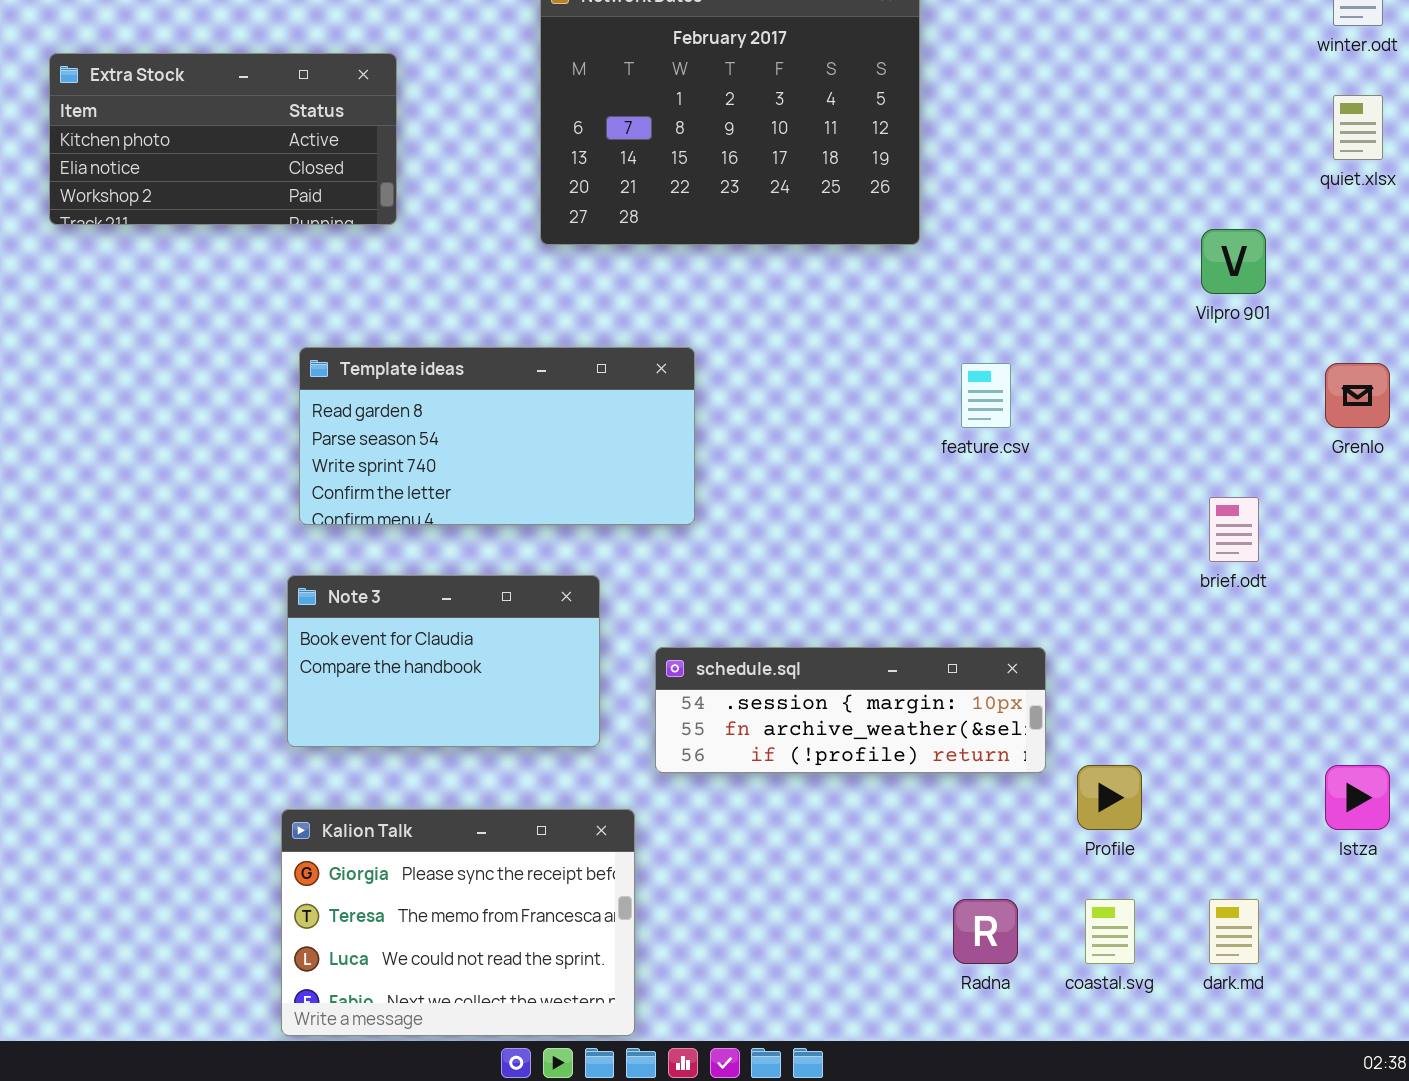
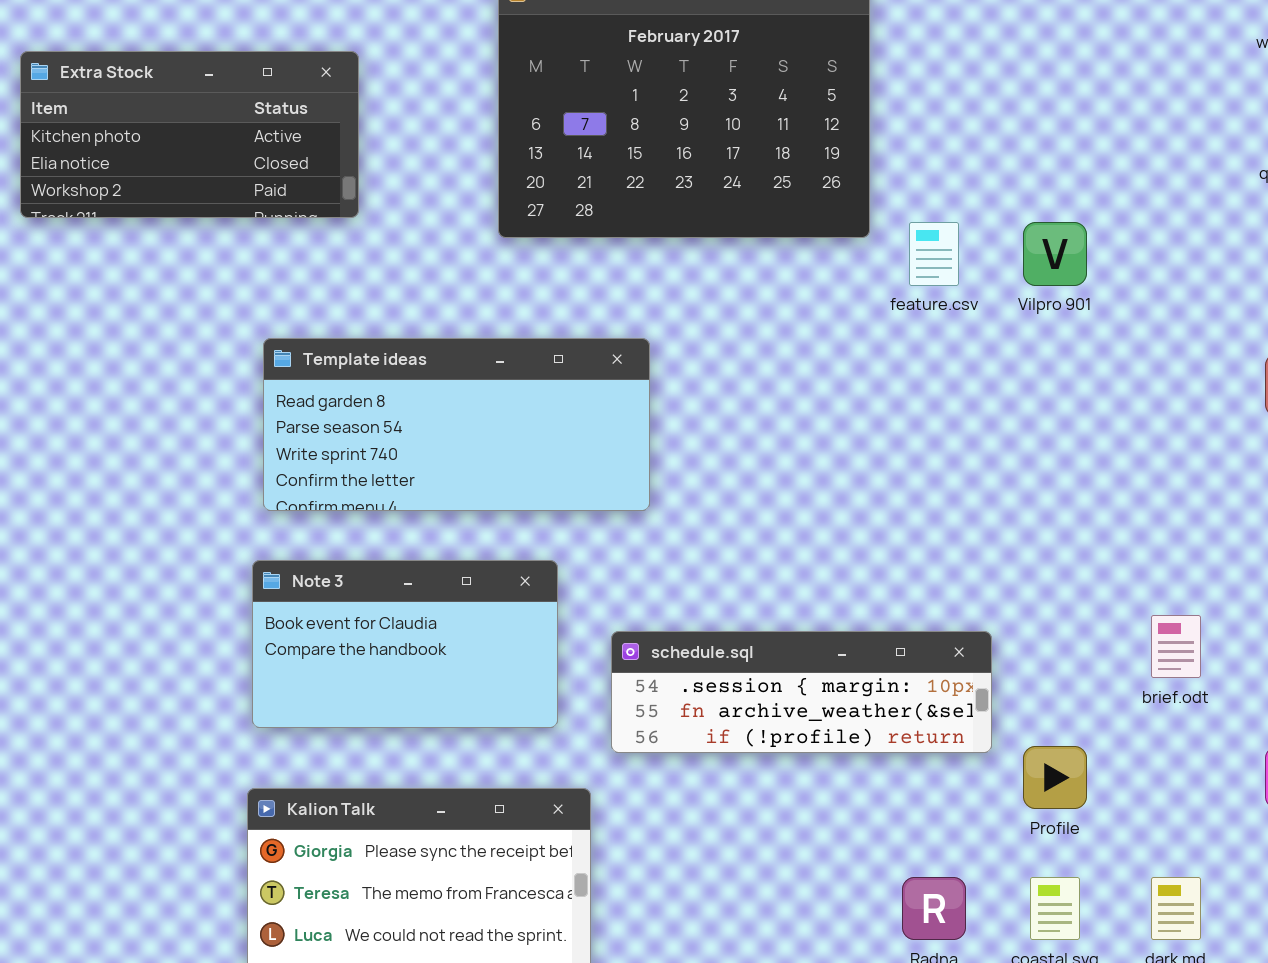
Vilpro 901: [1201,229,1266,294] -> [1023,222,1087,286], moved
feature.csv: [961,363,1011,428] -> [909,222,959,286], moved
brief.odt: [1209,497,1259,562] -> [1151,615,1201,678], moved

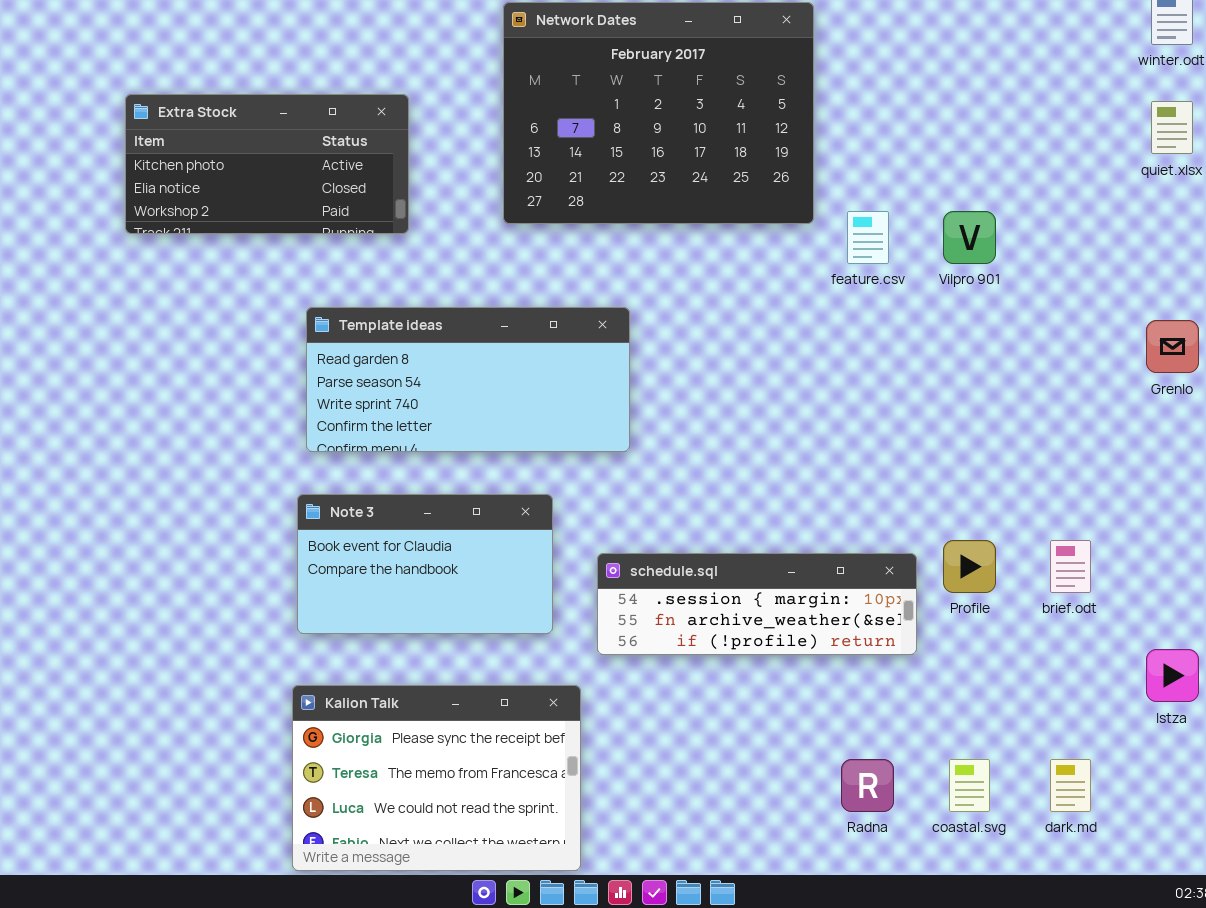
Extra Stock: [20,51,359,218] -> [125,94,409,234], moved
Profile: [1023,746,1087,809] -> [943,540,996,593], moved

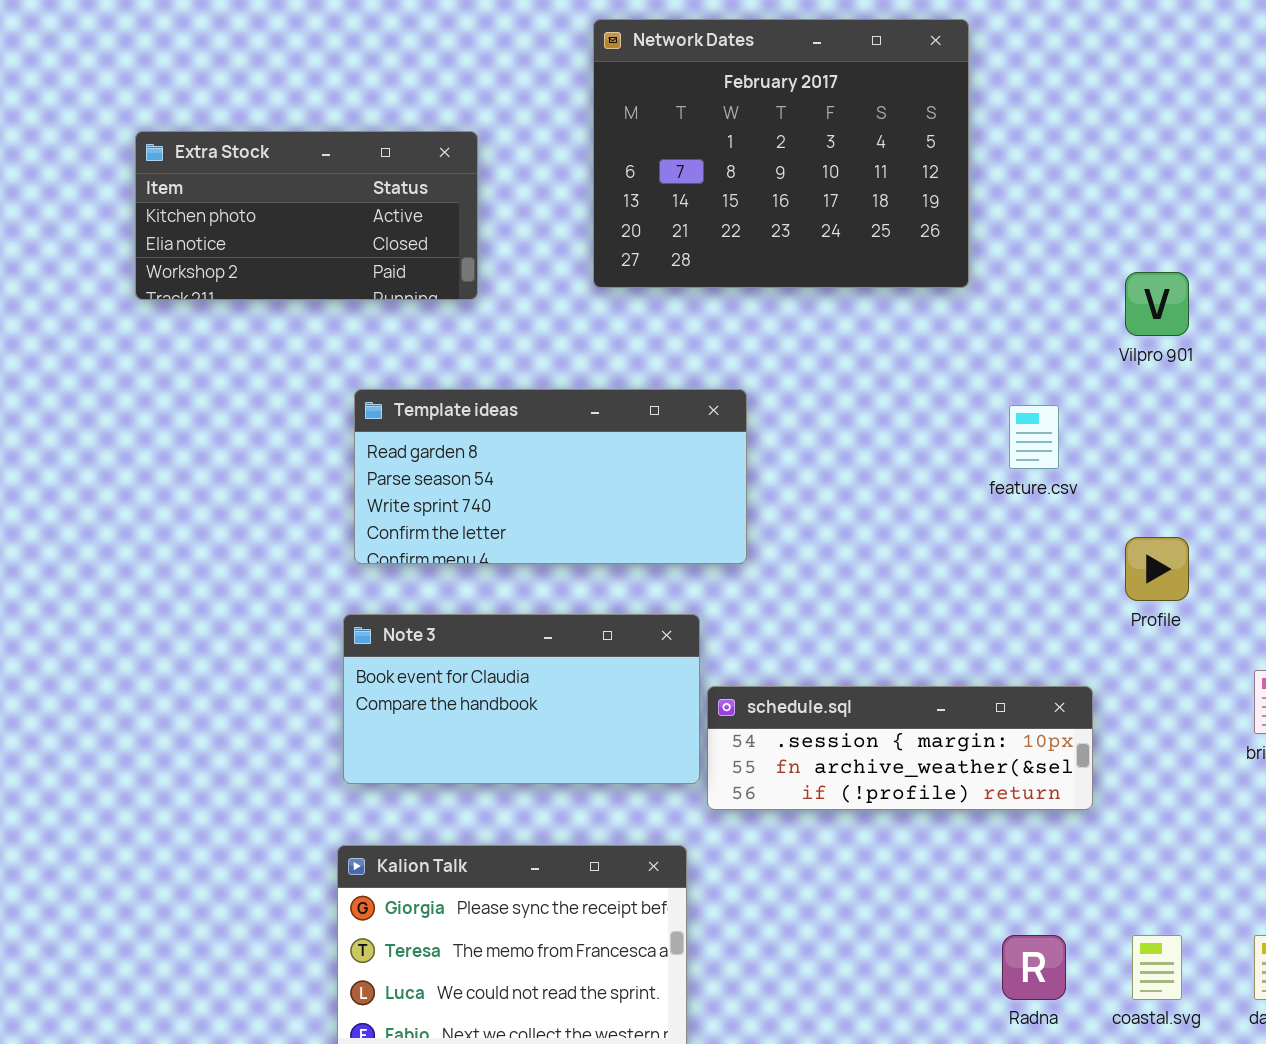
feature.csv: [847,211,889,264] -> [1009,405,1059,469], moved
Note 3: [297,494,553,634] -> [343,614,700,784], resized
Profile: [943,540,996,593] -> [1125,537,1189,601], moved

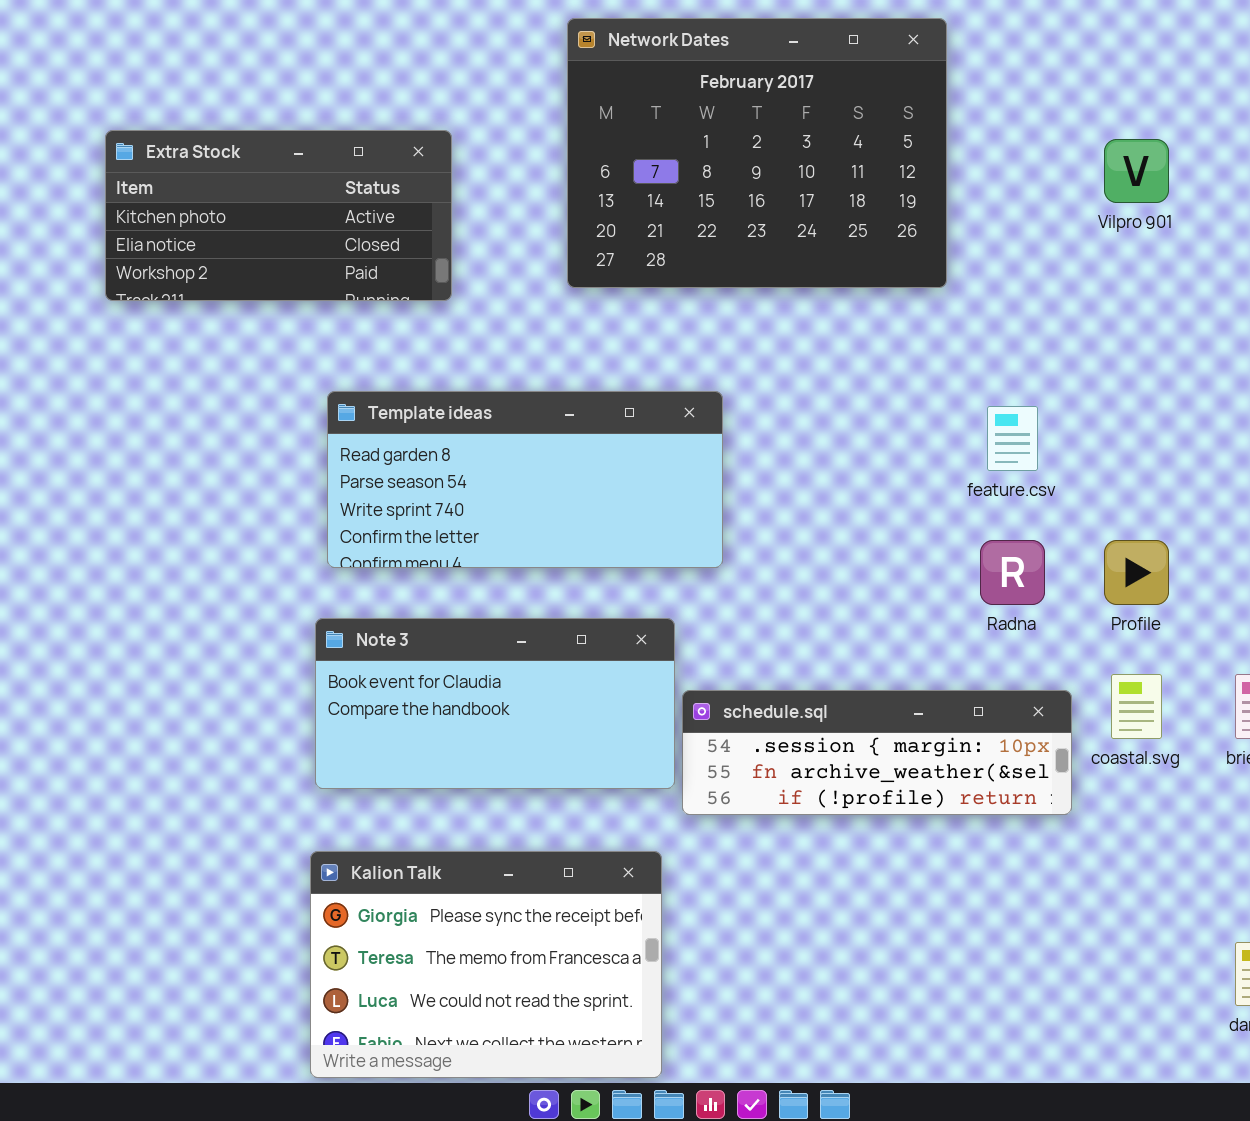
Vilpro 901: [1125,272,1189,336] -> [1104,139,1169,203], moved
Radna: [1002,935,1066,1000] -> [980,540,1045,605], moved
coastal.svg: [1132,935,1182,1000] -> [1111,674,1162,739], moved

